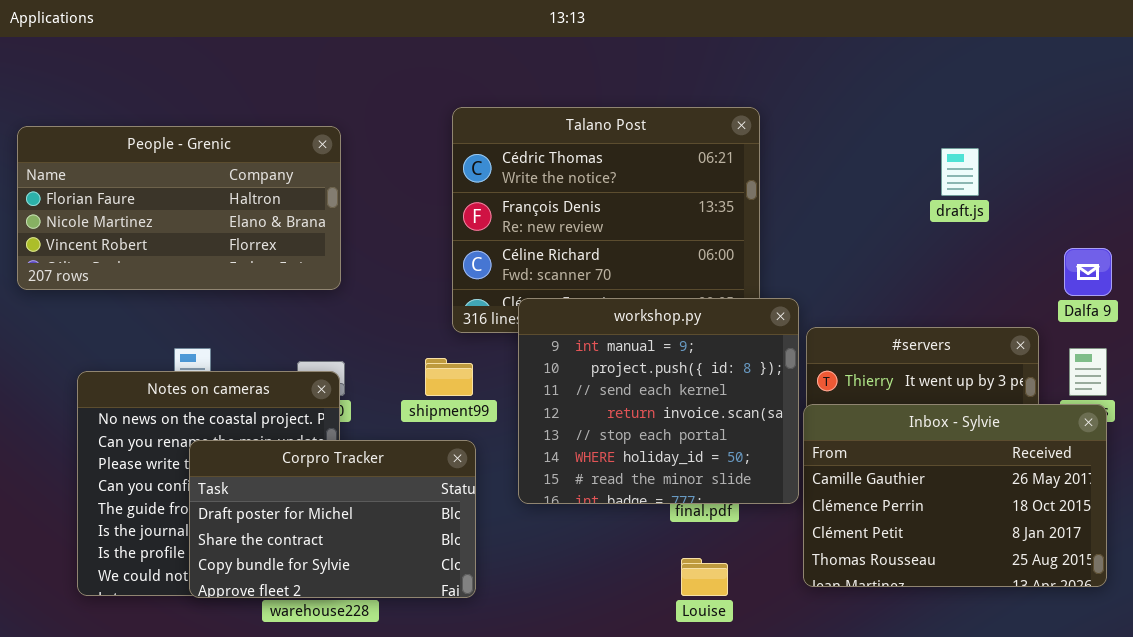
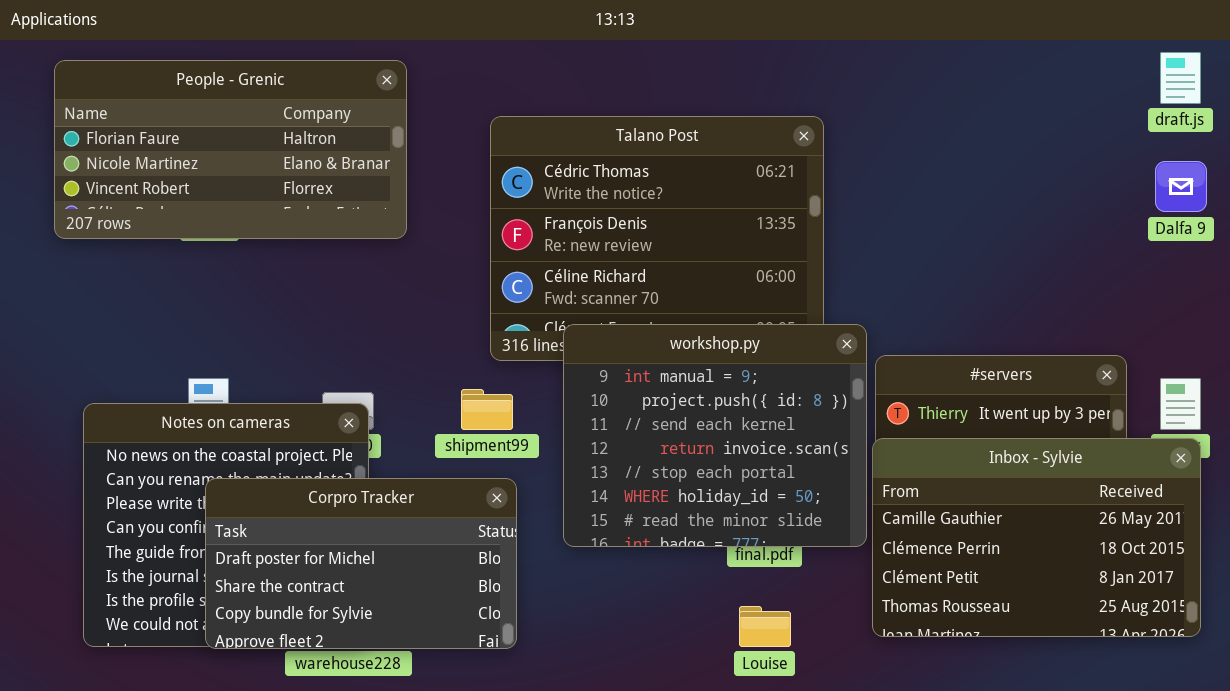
People - Grenic: [17,126,341,290] -> [54,60,407,239], moved
draft.js: [941,148,979,196] -> [1160,52,1201,104], moved
Dalfa 9: [1064,248,1112,296] -> [1155,161,1207,212], moved

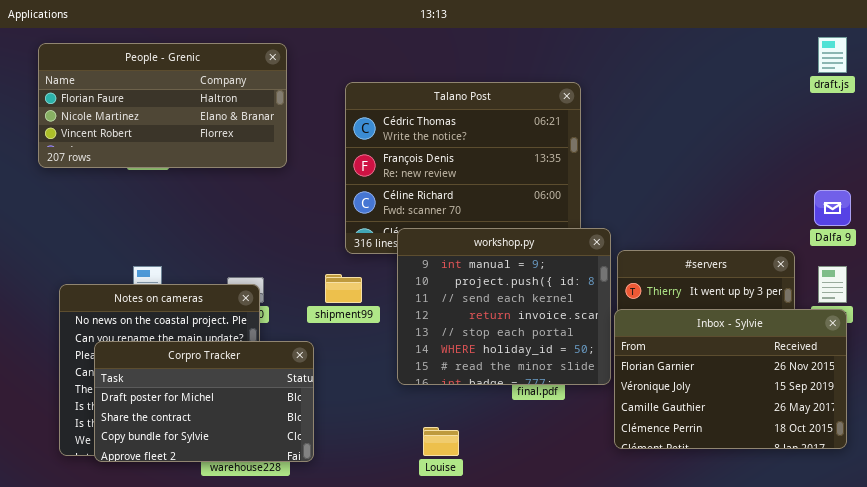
Dalfa 9: [1155,161,1207,212] -> [814,190,851,226], moved
Inbox - Sylvie: [872,438,1201,637] -> [614,309,847,449], scrolled up 2 rows
Corpro Tracker: [205,478,517,649] -> [94,341,314,462], moved
Louise: [739,606,791,647] -> [423,427,459,456], moved

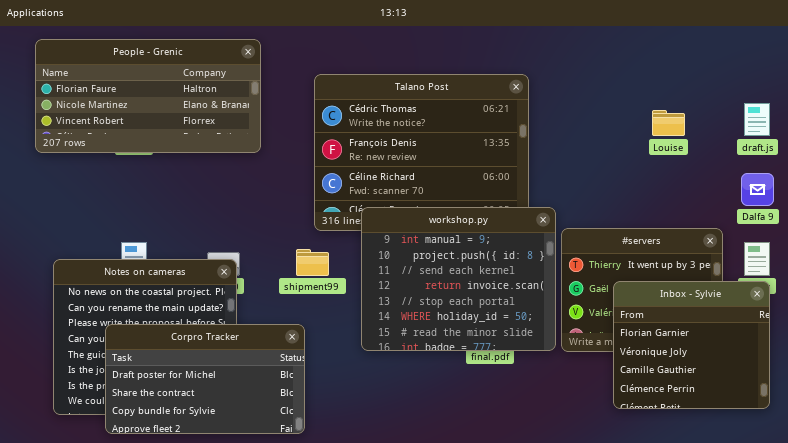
draft.js: [818,37,847,73] -> [744,103,770,136], moved
Inbox - Sylvie: [614,309,847,449] -> [613,281,770,409], resized
Corpro Tracker: [94,341,314,462] -> [105,324,305,434], moved
Louise: [423,427,459,456] -> [652,110,685,136], moved

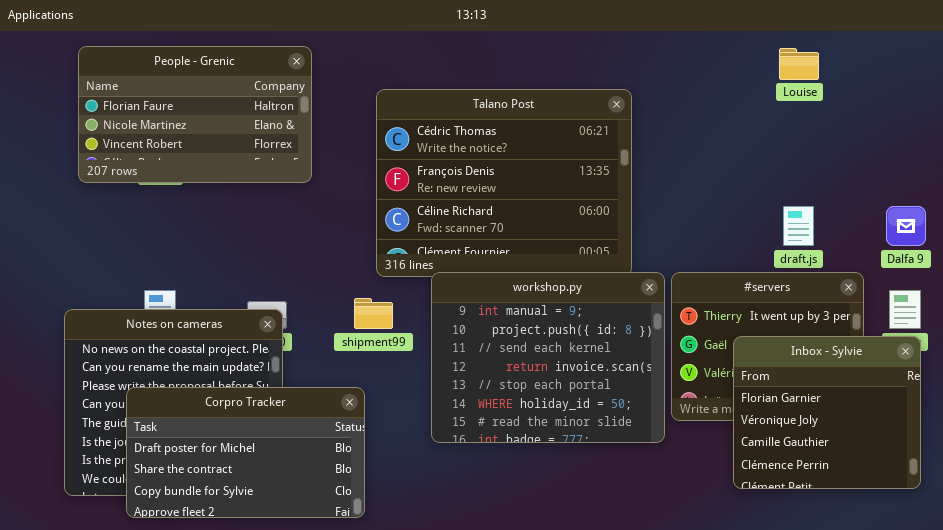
People - Grenic: [35,39,261,153] -> [78,46,312,183], resized
draft.js: [744,103,770,136] -> [783,206,814,246], moved
Louise: [652,110,685,136] -> [779,48,819,80], moved
workshop.py: [361,207,556,351] -> [431,272,665,443], moved

